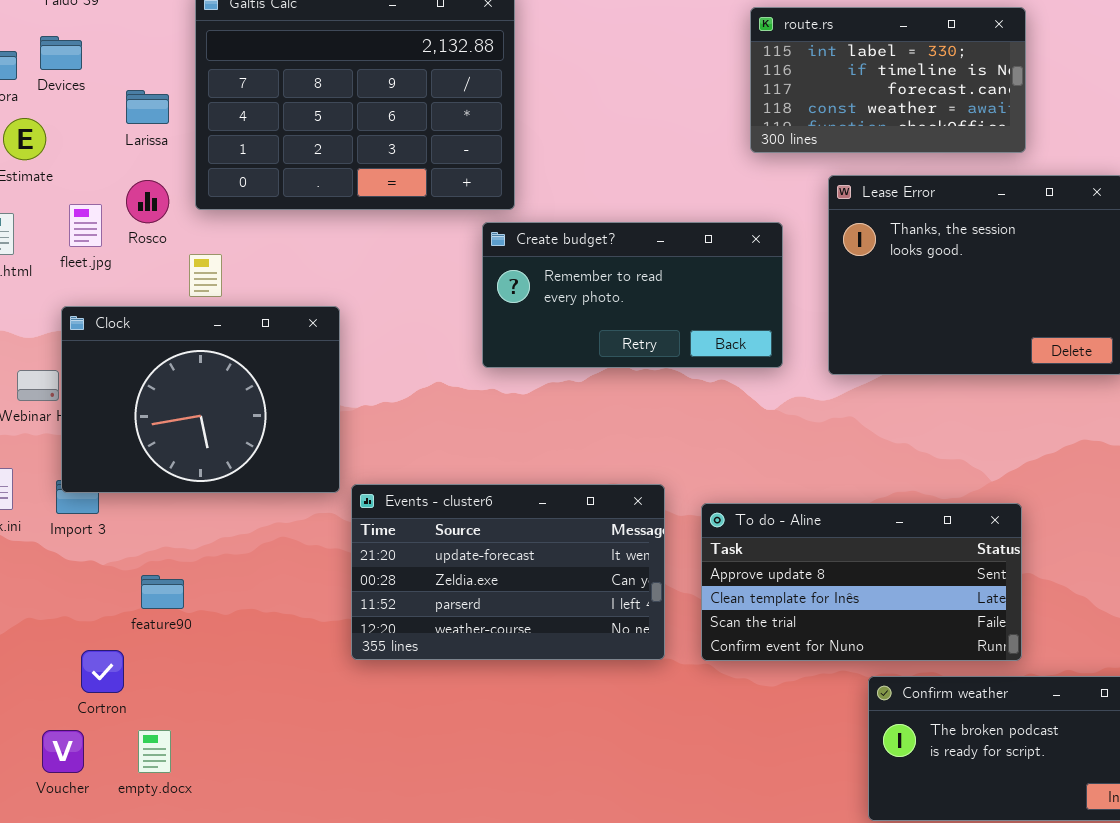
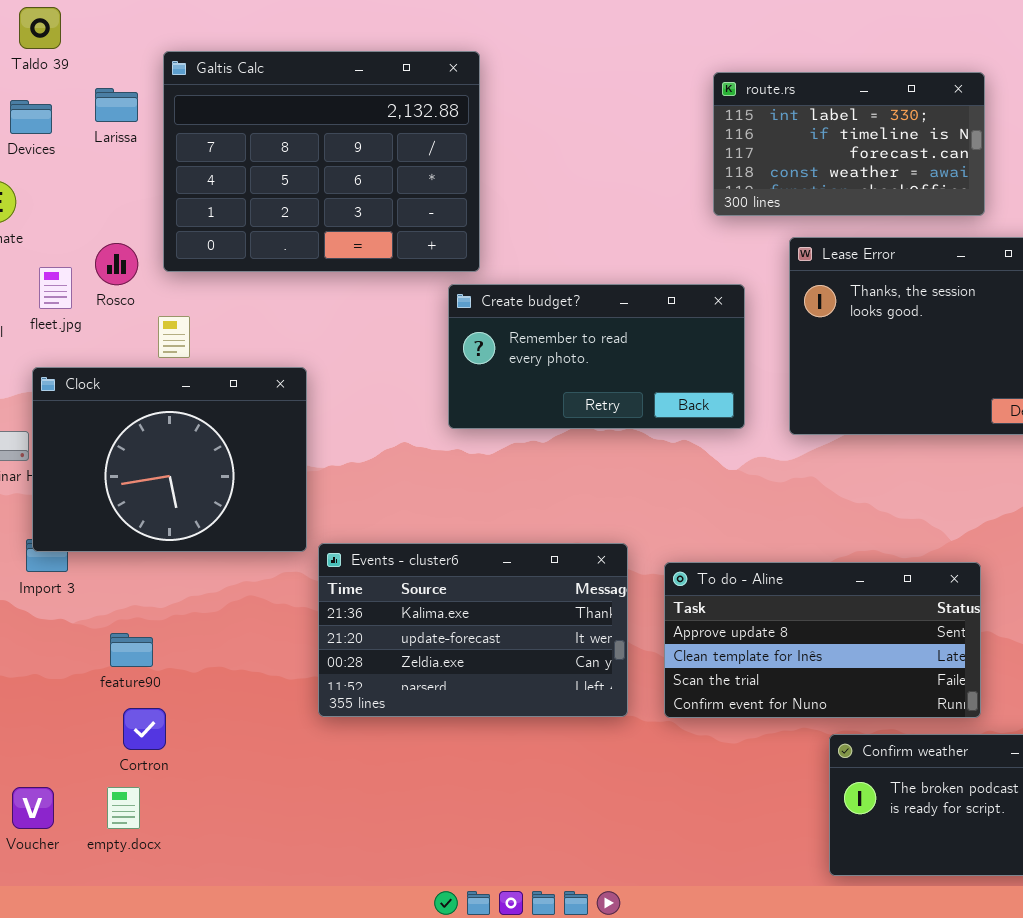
Larissa: [126,90,169,124] -> [95,88,138,122], moved
Events - cluster6: [351,484,665,660] -> [318,543,628,717], scrolled up 1 row
Cortron: [81,650,124,693] -> [123,708,166,750], moved

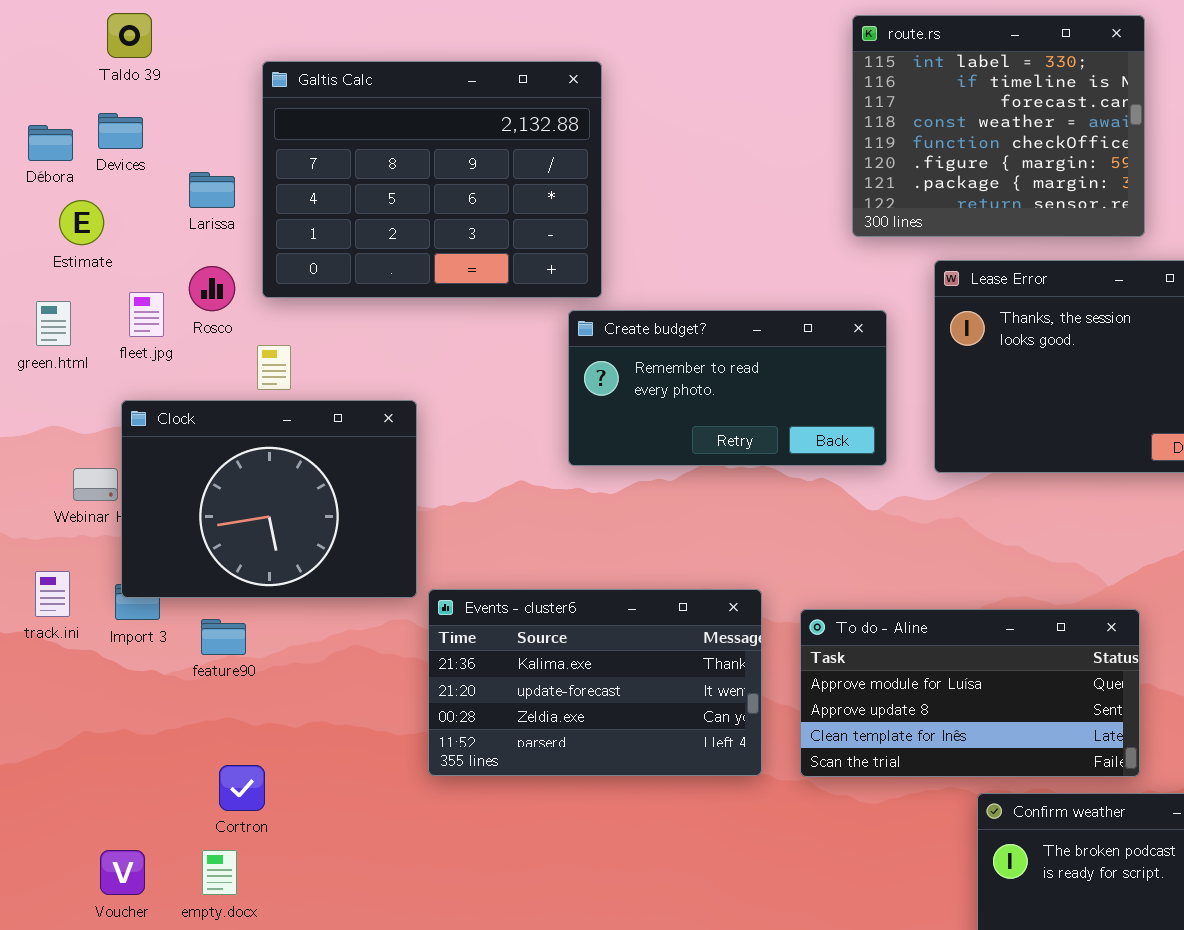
route.rs: [713,72,985,216] -> [852,15,1145,237], resized
Larissa: [95,88,138,122] -> [189,172,235,208], moved
To do - Aline: [664,562,981,718] -> [800,609,1140,777], scrolled up 1 row
feature90: [110,633,153,667] -> [201,619,246,655], moved

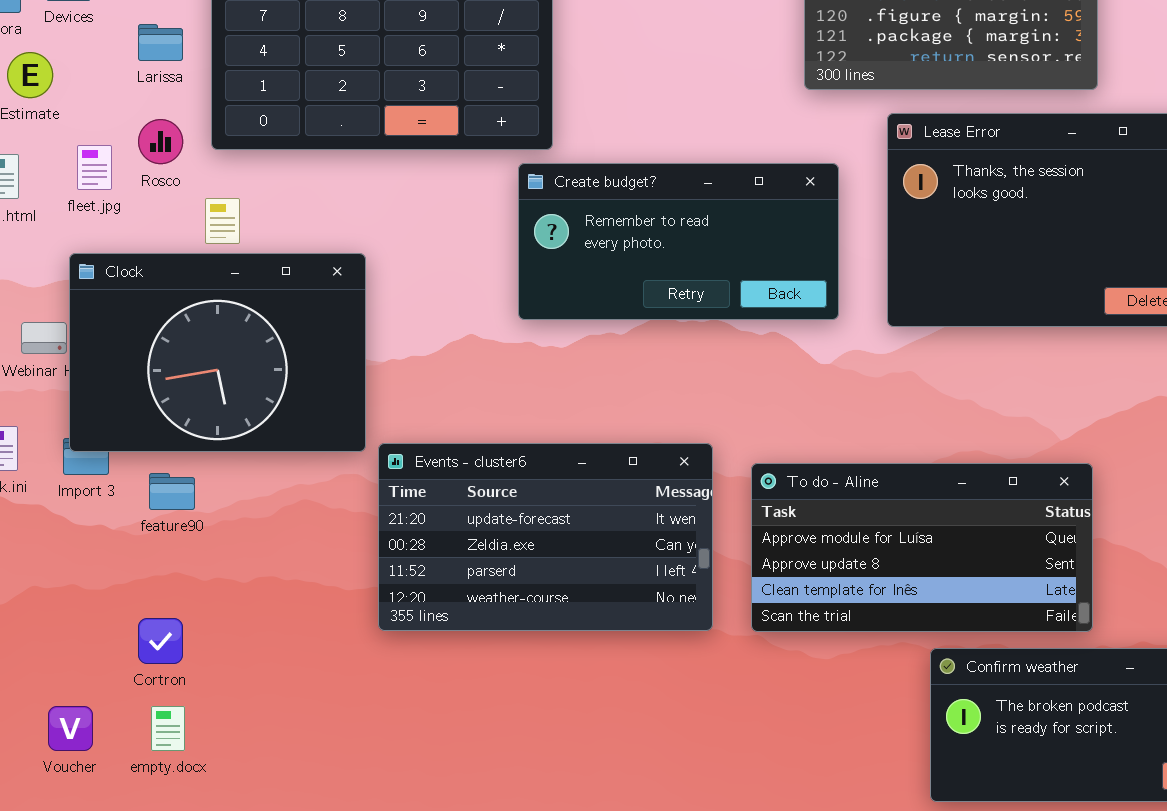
Events - cluster6: [428,589,762,776] -> [378,443,713,631], scrolled down 1 row
Cortron: [219,765,265,811] -> [138,618,183,664], moved

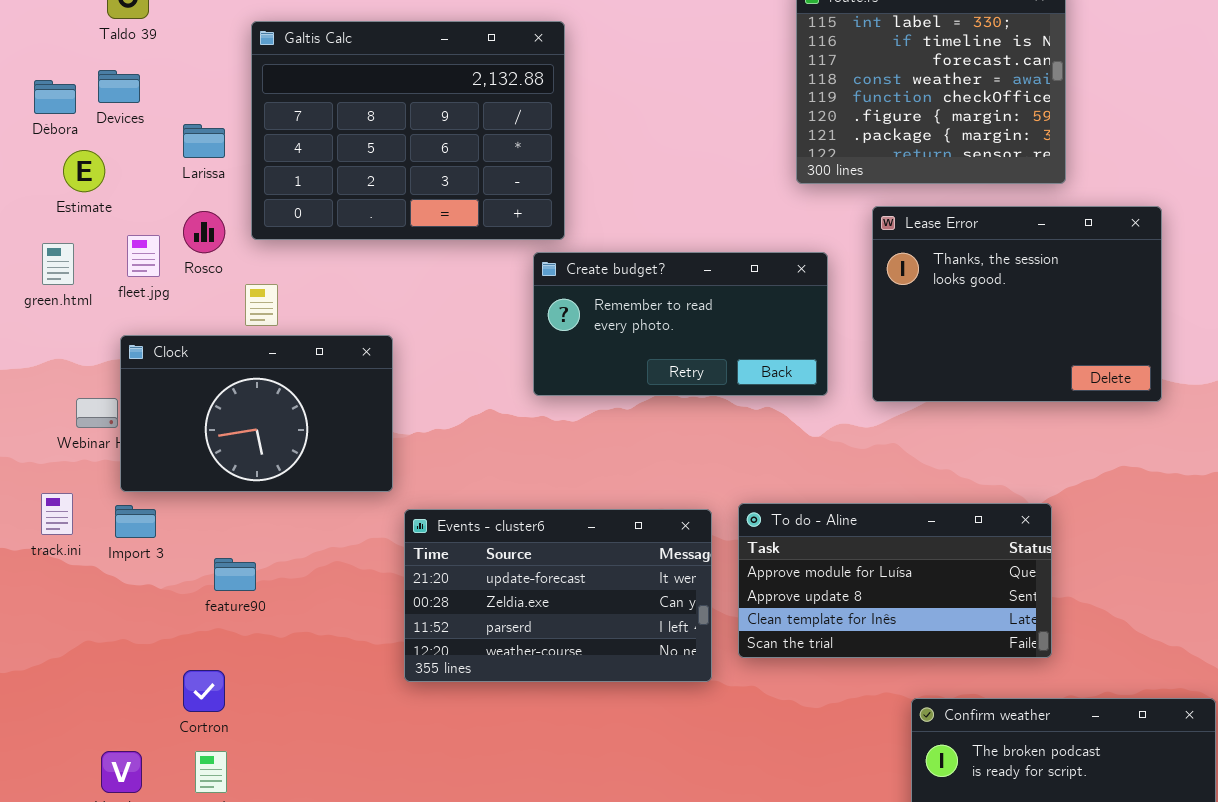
Clock: [69,253,366,452] -> [120,335,393,492], resized
To do - Aline: [751,463,1093,632] -> [738,503,1052,658], moved
feature90: [149,473,195,510] -> [214,558,256,591], moved

